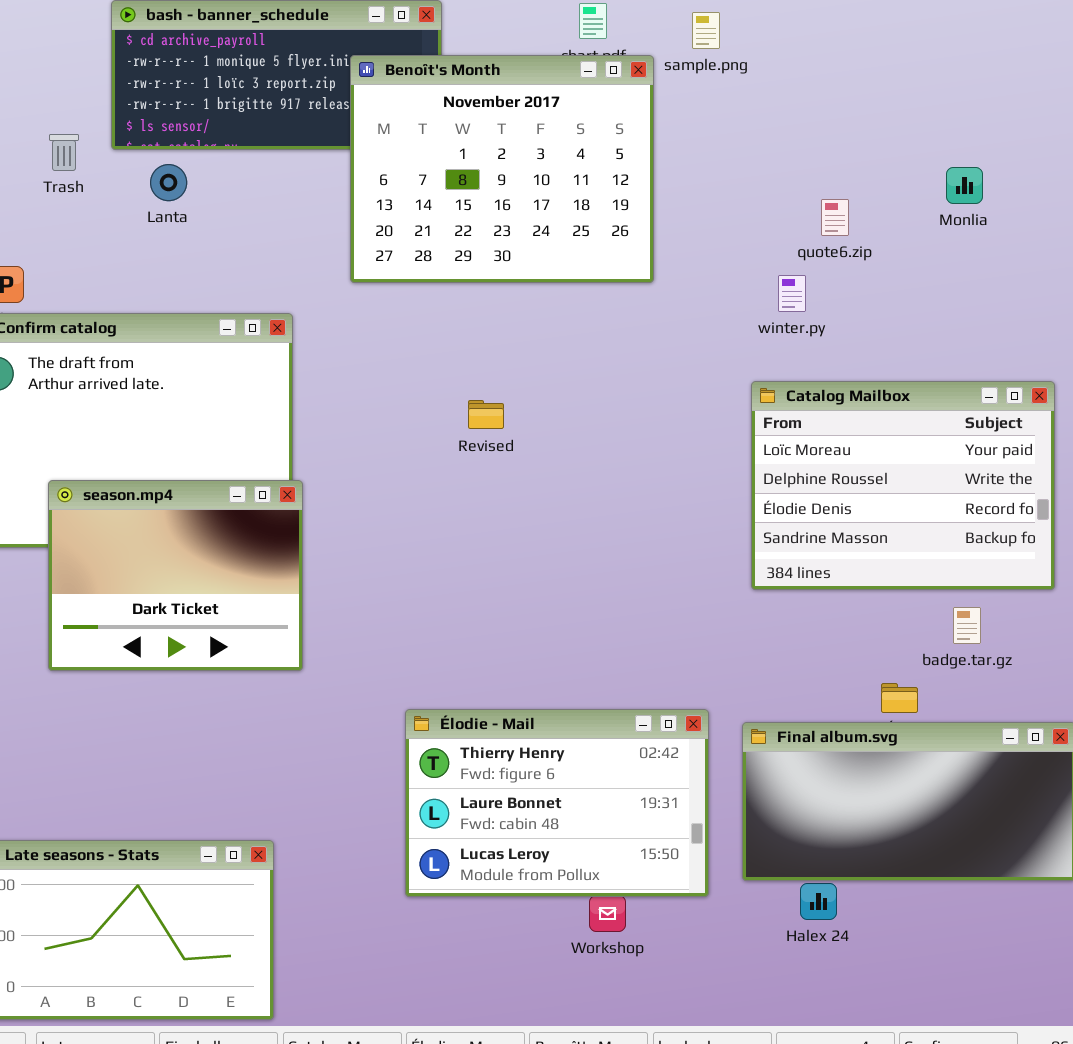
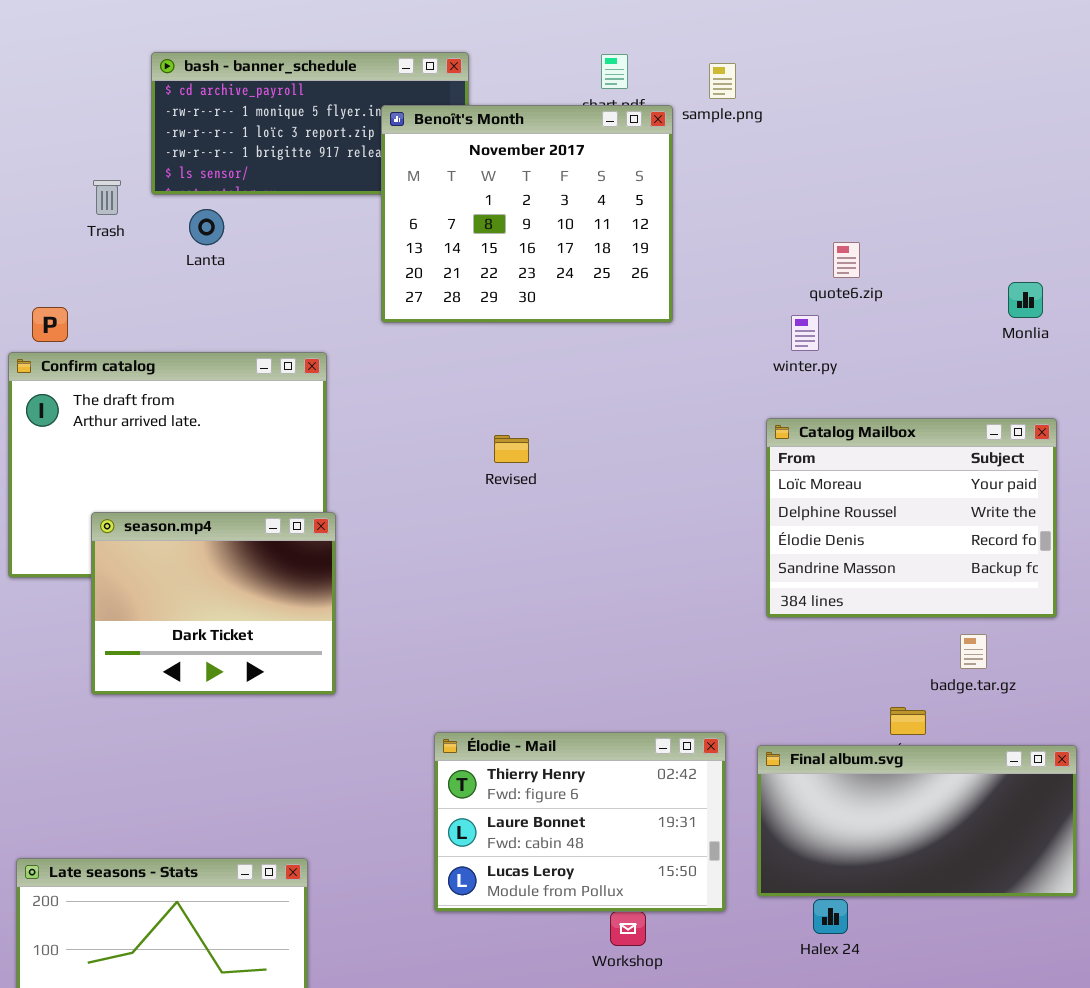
Monlia: [946,167,983,204] -> [1008,282,1043,318], moved

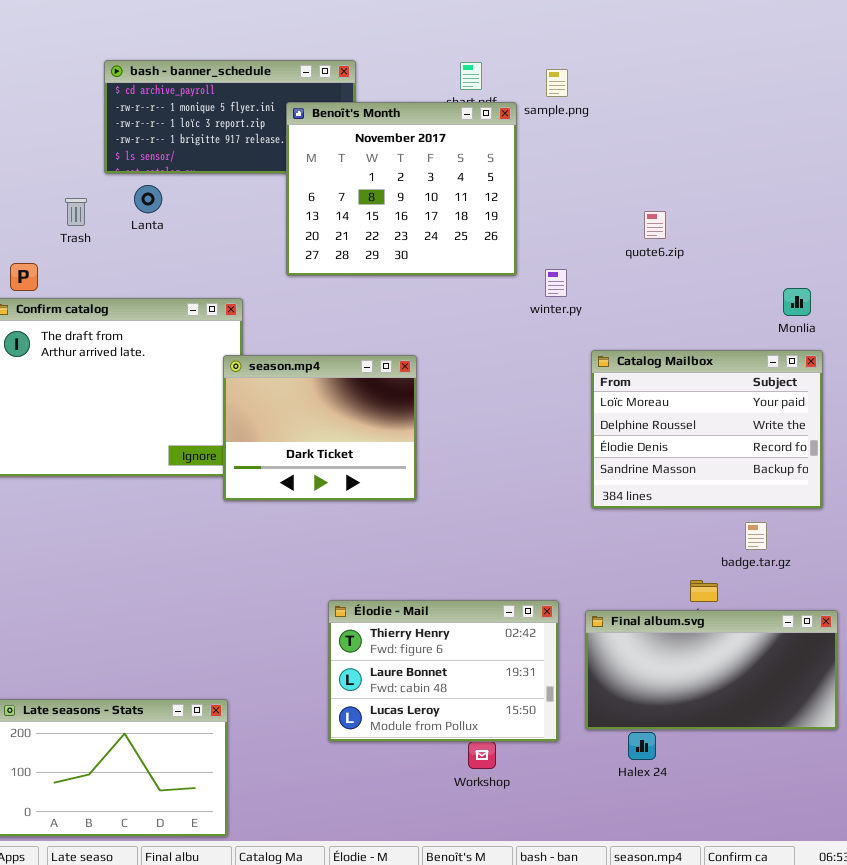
Trash: [93,180,121,215] -> [65,198,87,226], moved
Monlia: [1008,282,1043,318] -> [783,288,811,316], moved
winter.py: [791,315,819,351] -> [545,269,567,297], moved
season.mp4: [91,512,336,695] -> [223,355,417,501], moved

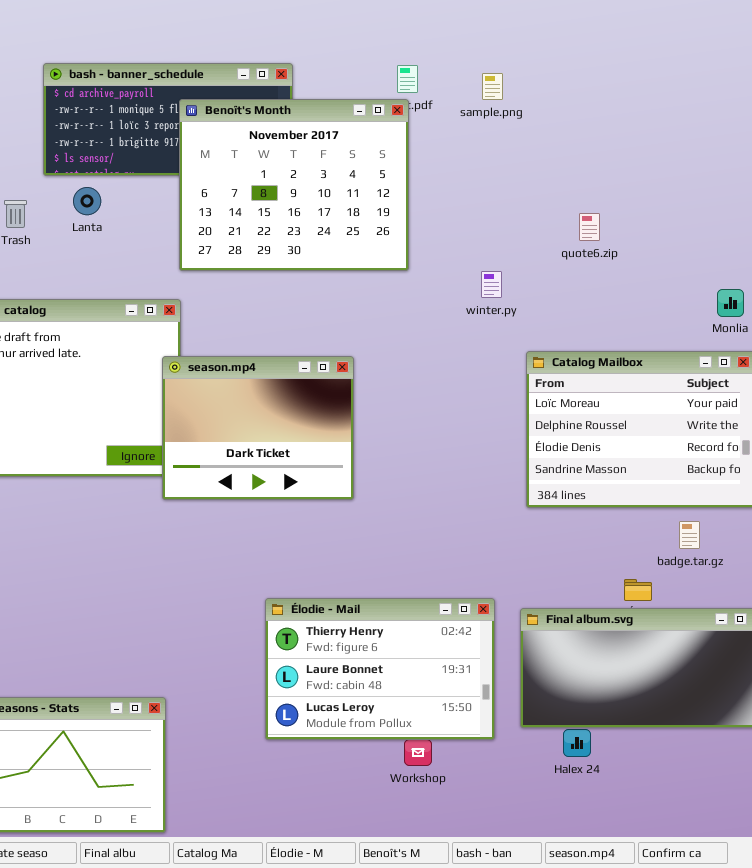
Benoît's Month: [286,102,517,276] -> [179,99,409,271], moved

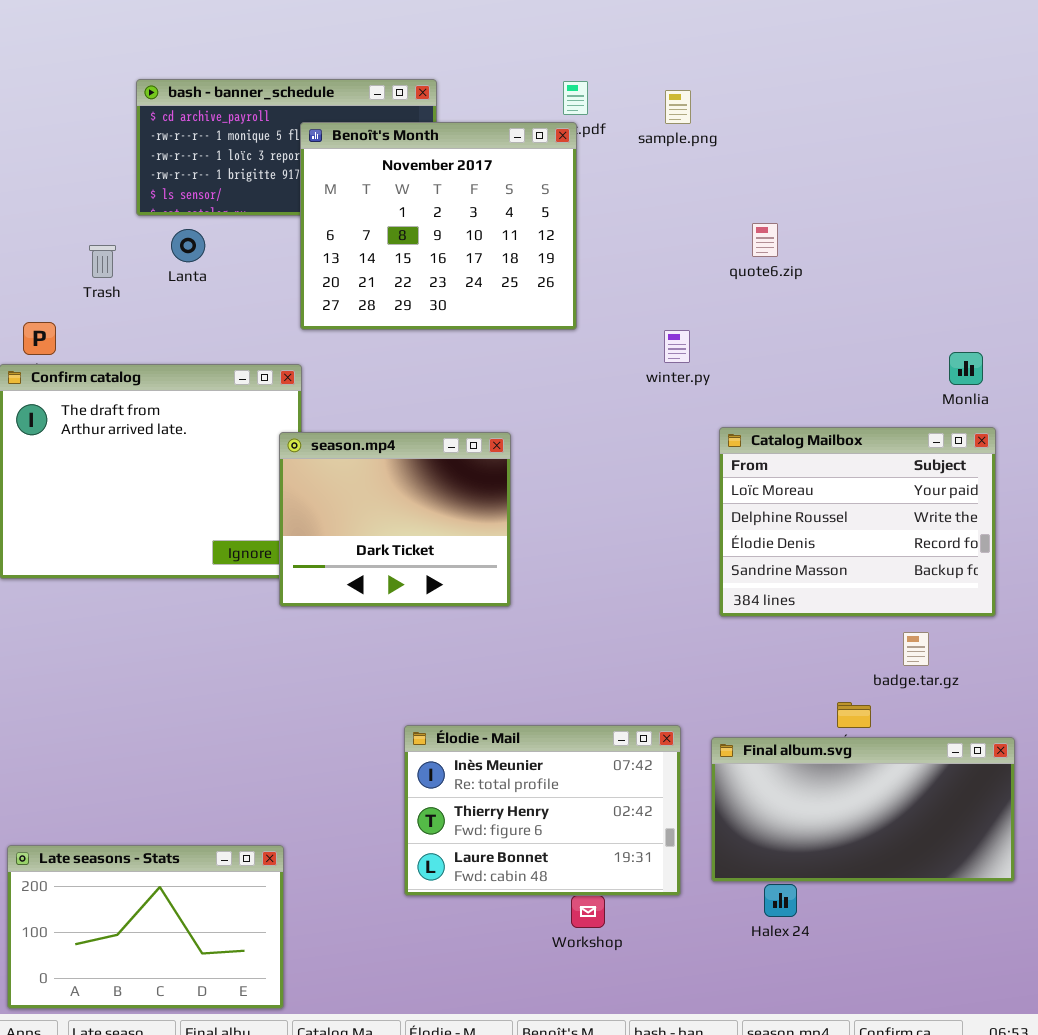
quote6.zip: [579,213,600,241] -> [752,223,778,257], moved
Élodie - Mail: [265,598,495,740] -> [404,725,681,896], scrolled up 1 row

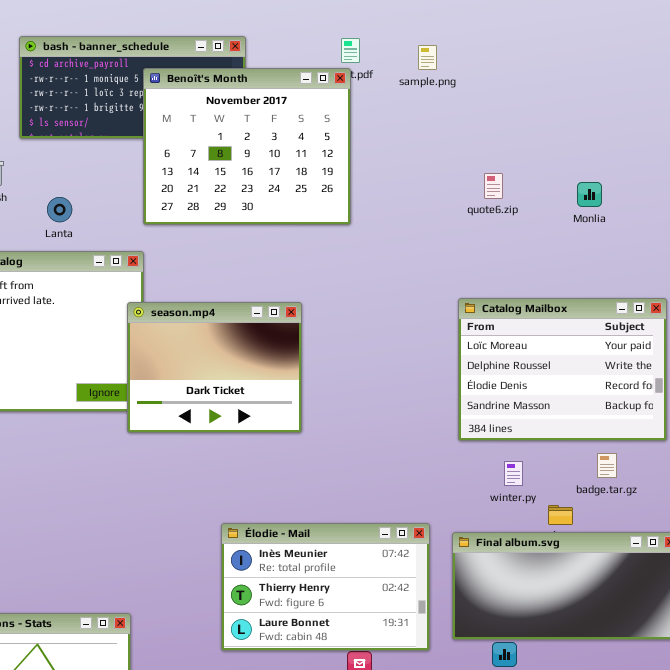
quote6.zip: [752,223,778,257] -> [484,173,503,199], moved
Lanta: [171,229,205,262] -> [47,197,72,222], moved
winter.py: [664,330,690,363] -> [504,461,523,486], moved
Monlia: [949,352,983,385] -> [577,182,602,207], moved

